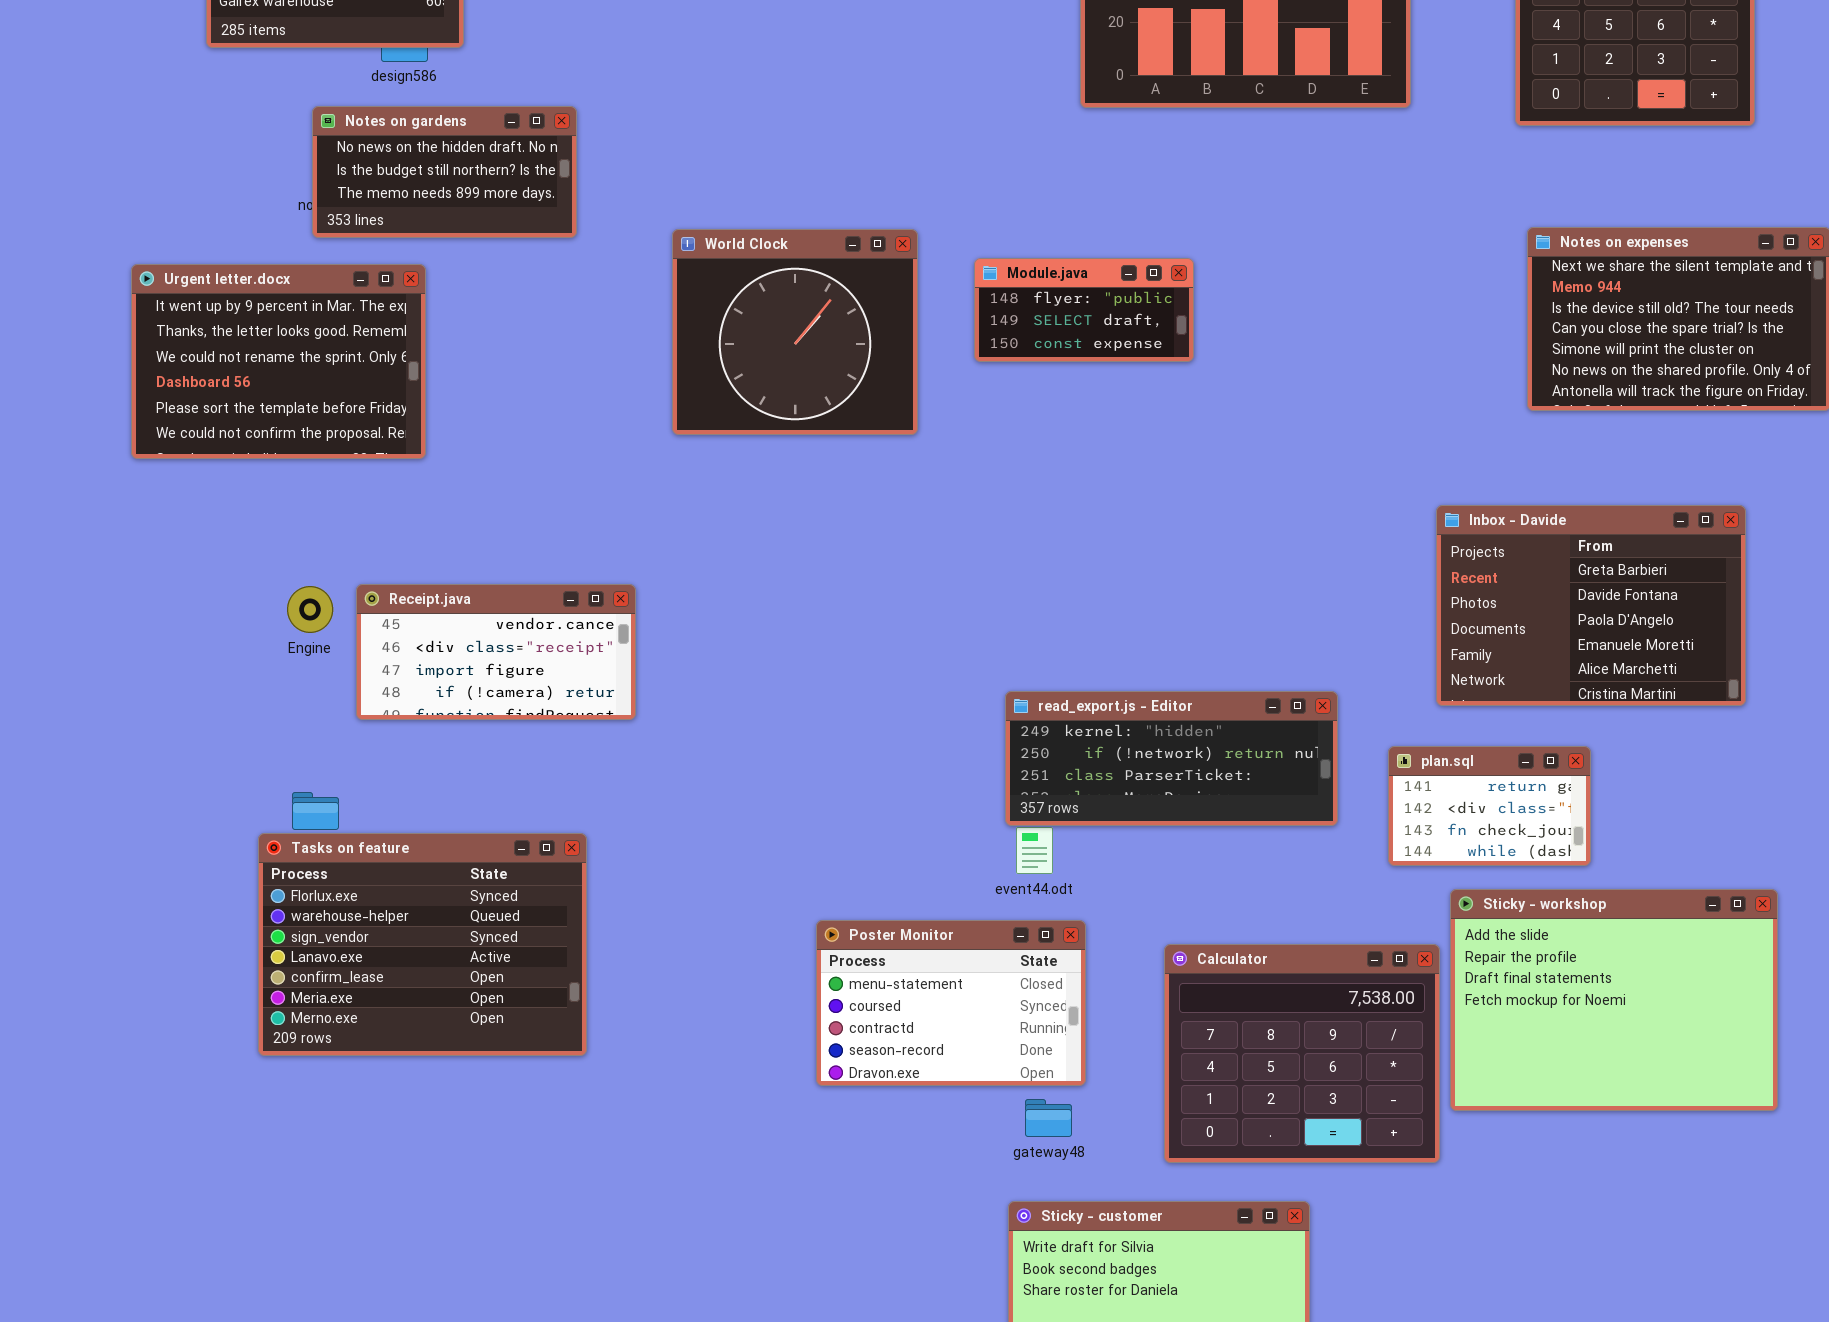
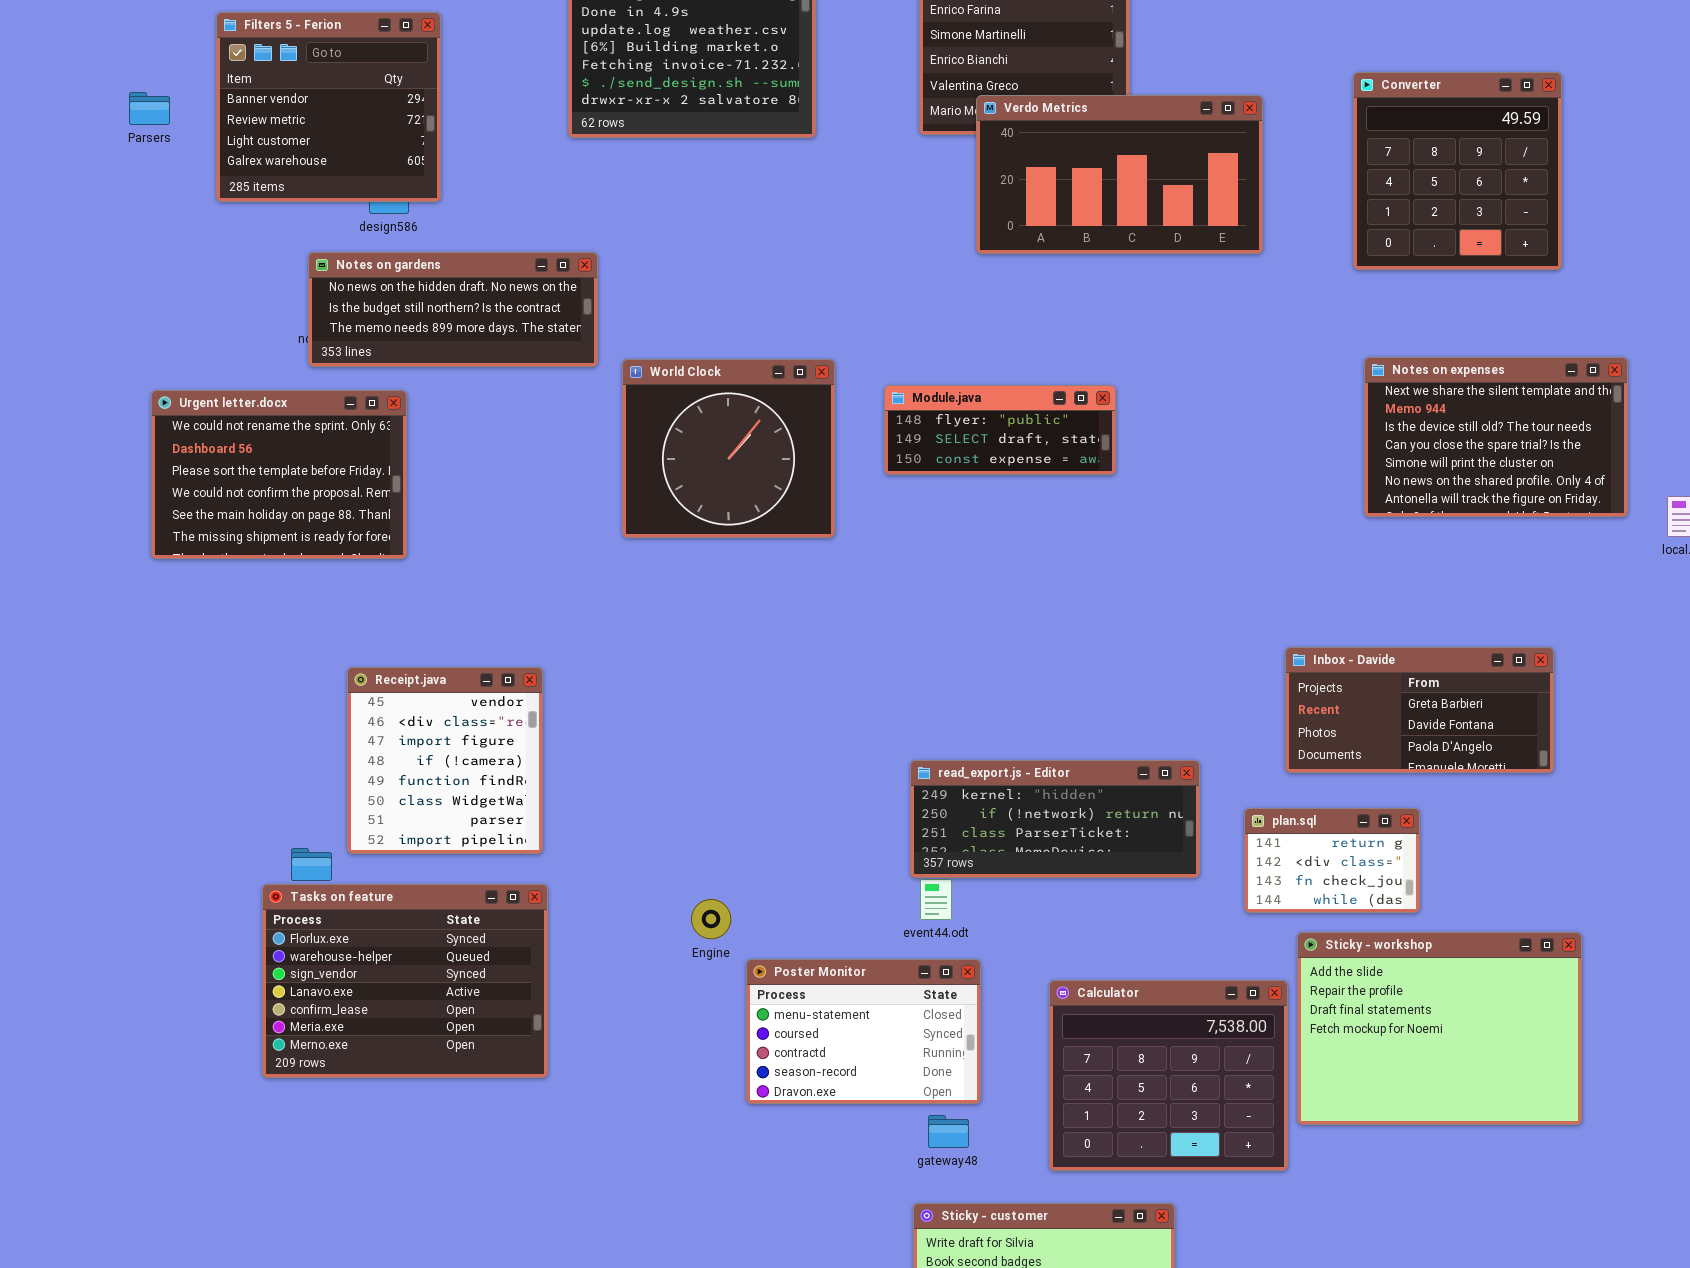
Notes on gardens: [312,106,577,238] -> [308,252,598,367], resized
Module.java: [974,258,1194,362] -> [884,385,1116,475], resized
Urgent letter.docx: [131,264,426,459] -> [151,390,407,559], scrolled down 2 rows
Inbox - Davide: [1436,505,1746,706] -> [1285,647,1554,773], resized
Receipt.java: [356,584,636,720] -> [347,667,543,854], resized
Engine: [287,586,333,633] -> [691,899,731,939], moved

